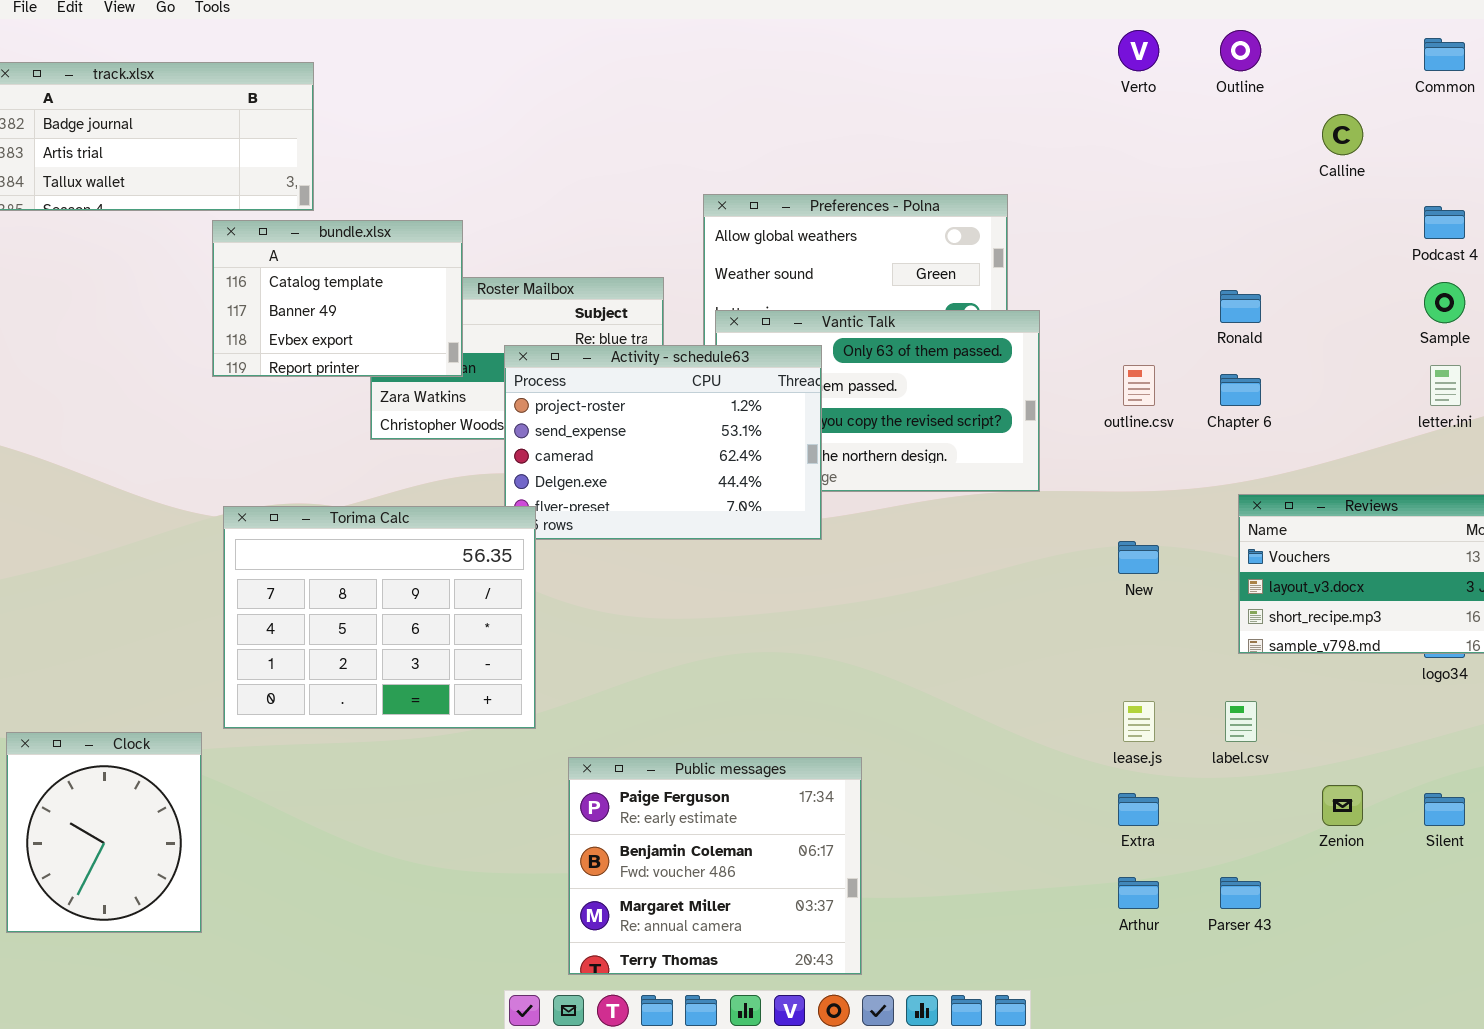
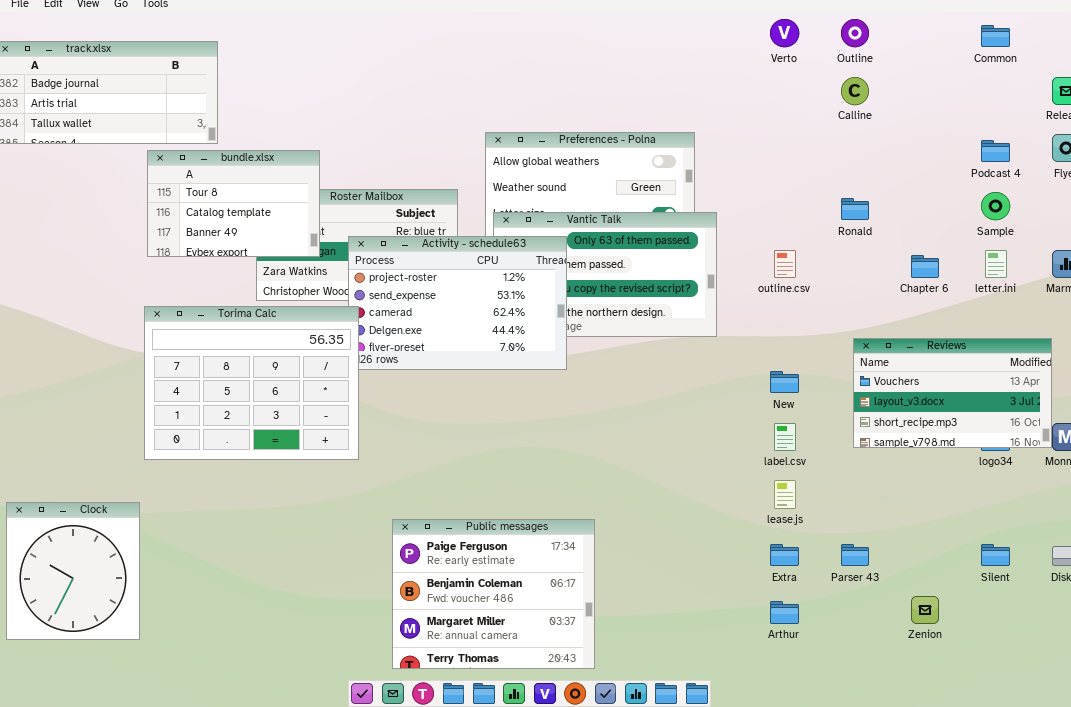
Calline: [1322,114,1363,155] -> [841,77,869,105], moved
bundle.xlsx: [212,220,463,377] -> [147,150,320,257], scrolled up 1 row
Chapter 6: [1220,374,1261,406] -> [911,255,939,278], moved
Torima Calc: [223,506,536,729] -> [144,306,359,460], moved
label.csv: [1225,701,1257,742] -> [774,423,796,451], moved
Zenion: [1322,785,1363,826] -> [911,596,939,624], moved
Parser 43: [1220,877,1261,909] -> [841,544,869,566], moved

